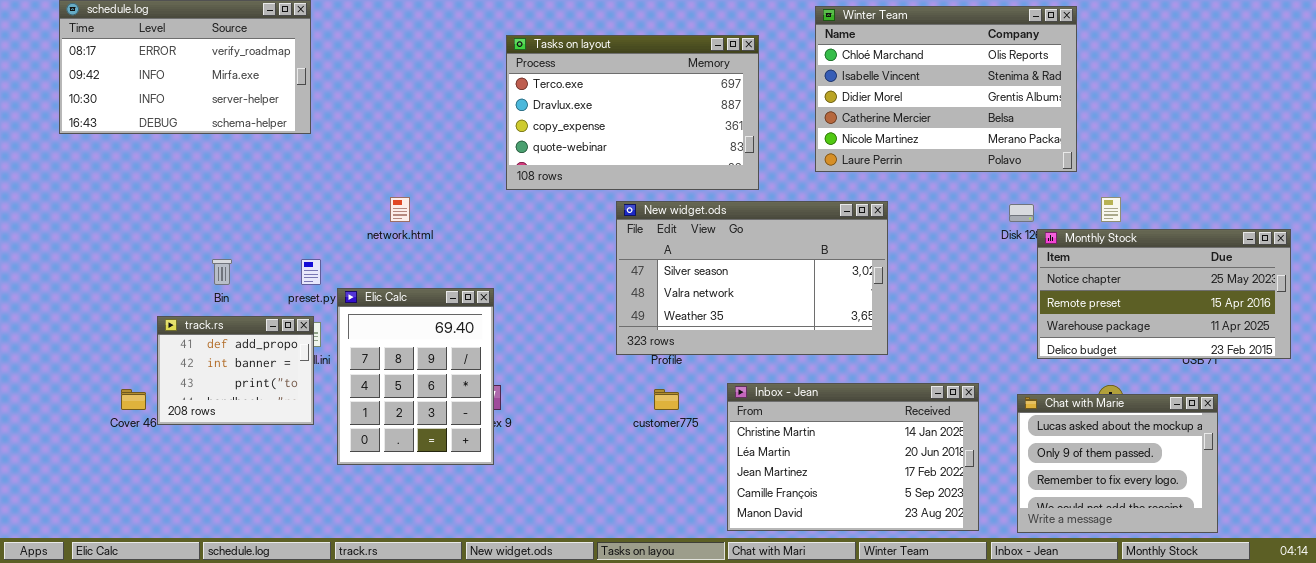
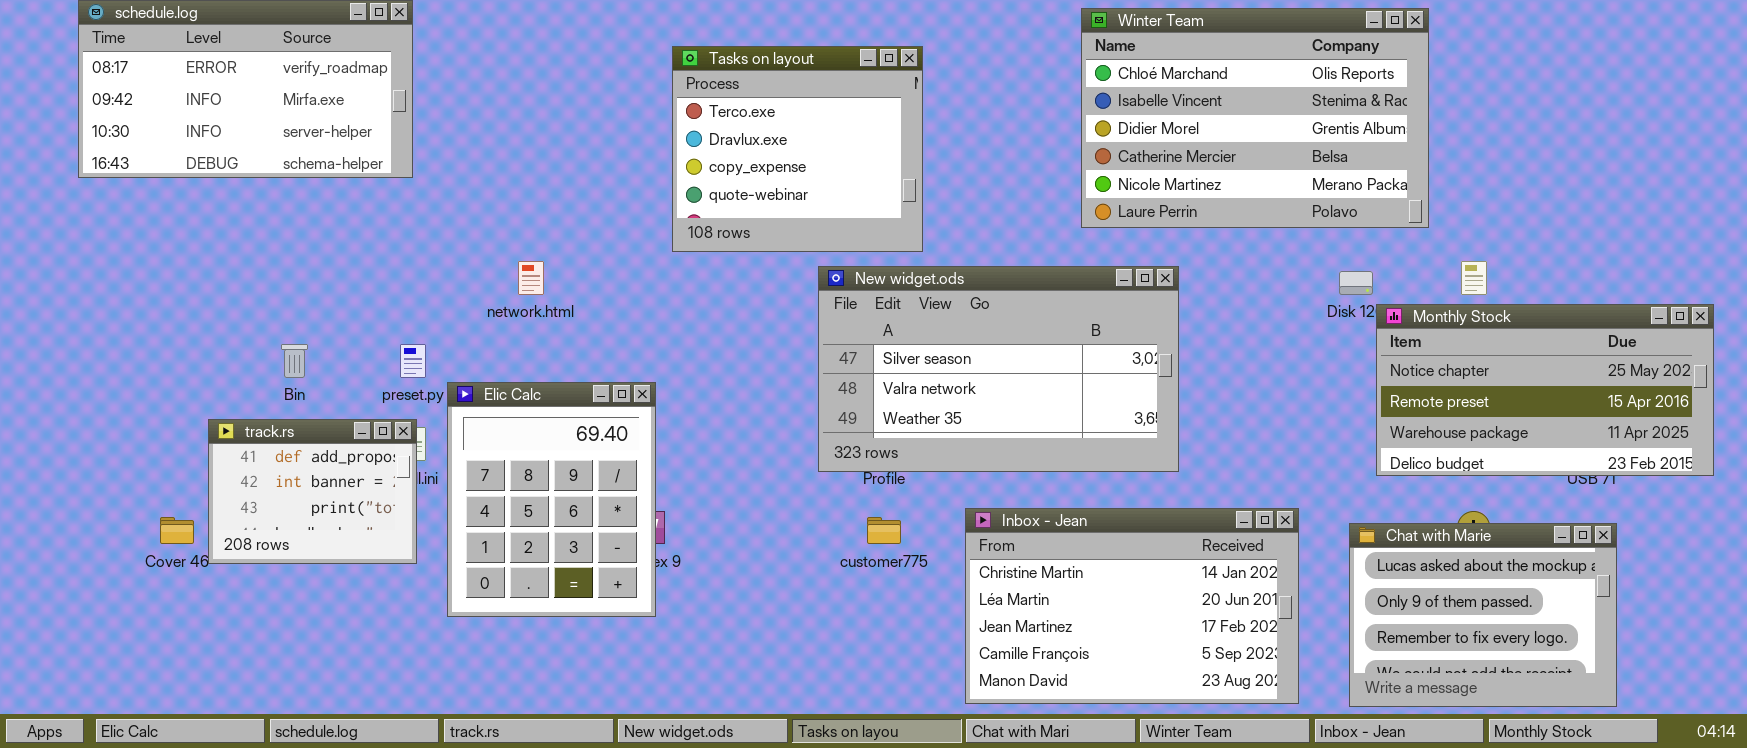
Tasks on layout: [506,35,759,190] -> [672,46,923,252], resized

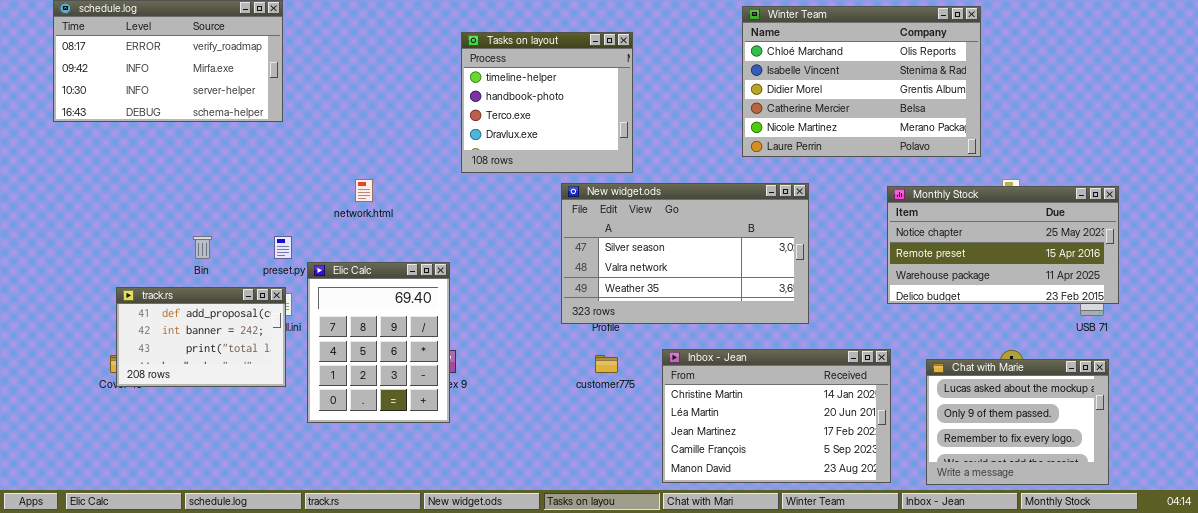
Tasks on layout: [672,46,923,252] -> [461,32,633,173], scrolled up 2 rows
Monthly Stock: [1376,304,1714,476] -> [887,186,1119,304], moved
track.rs: [208,419,417,564] -> [116,287,286,387], resized

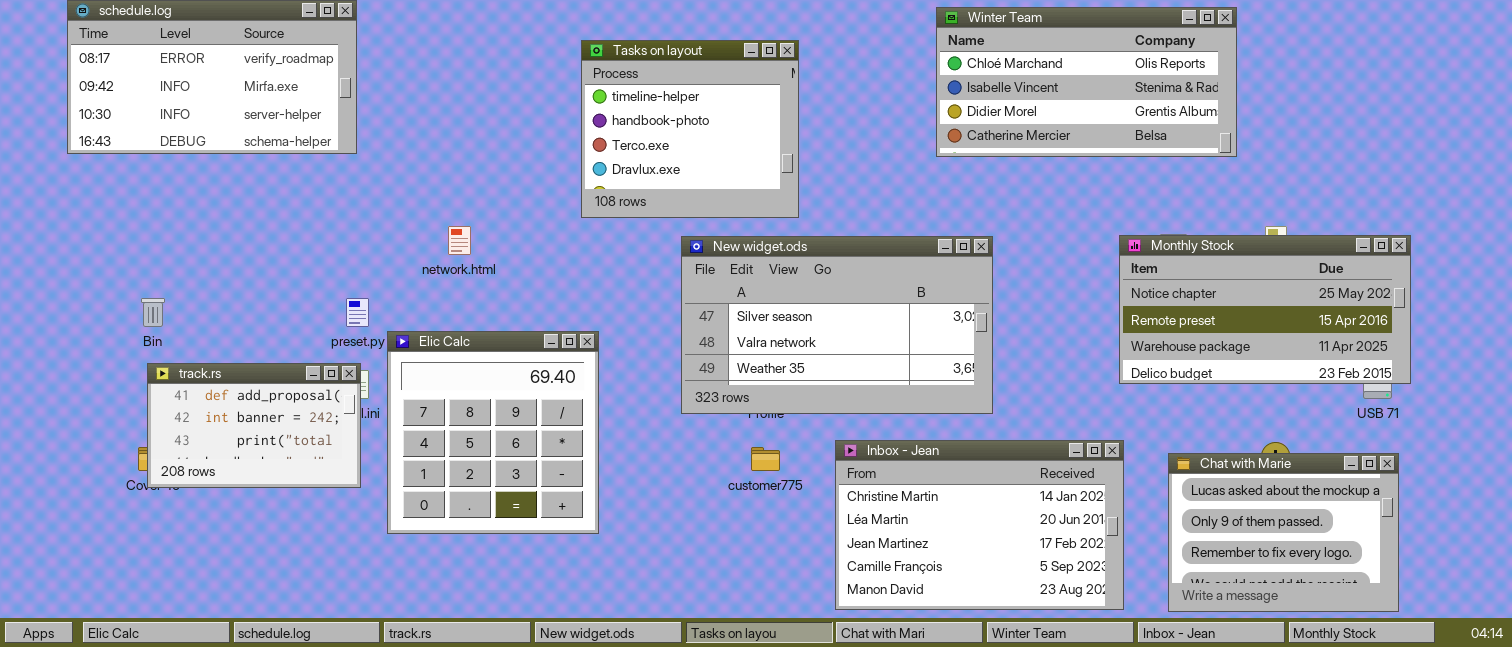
Winter Team: [742,6,981,157] -> [936,7,1237,157], resized
New widget.ods: [561,183,809,324] -> [681,236,993,414], moved
Bin: [193,236,212,259] -> [141,298,165,327], moved
Elic Calc: [307,262,450,423] -> [387,331,599,534], resized

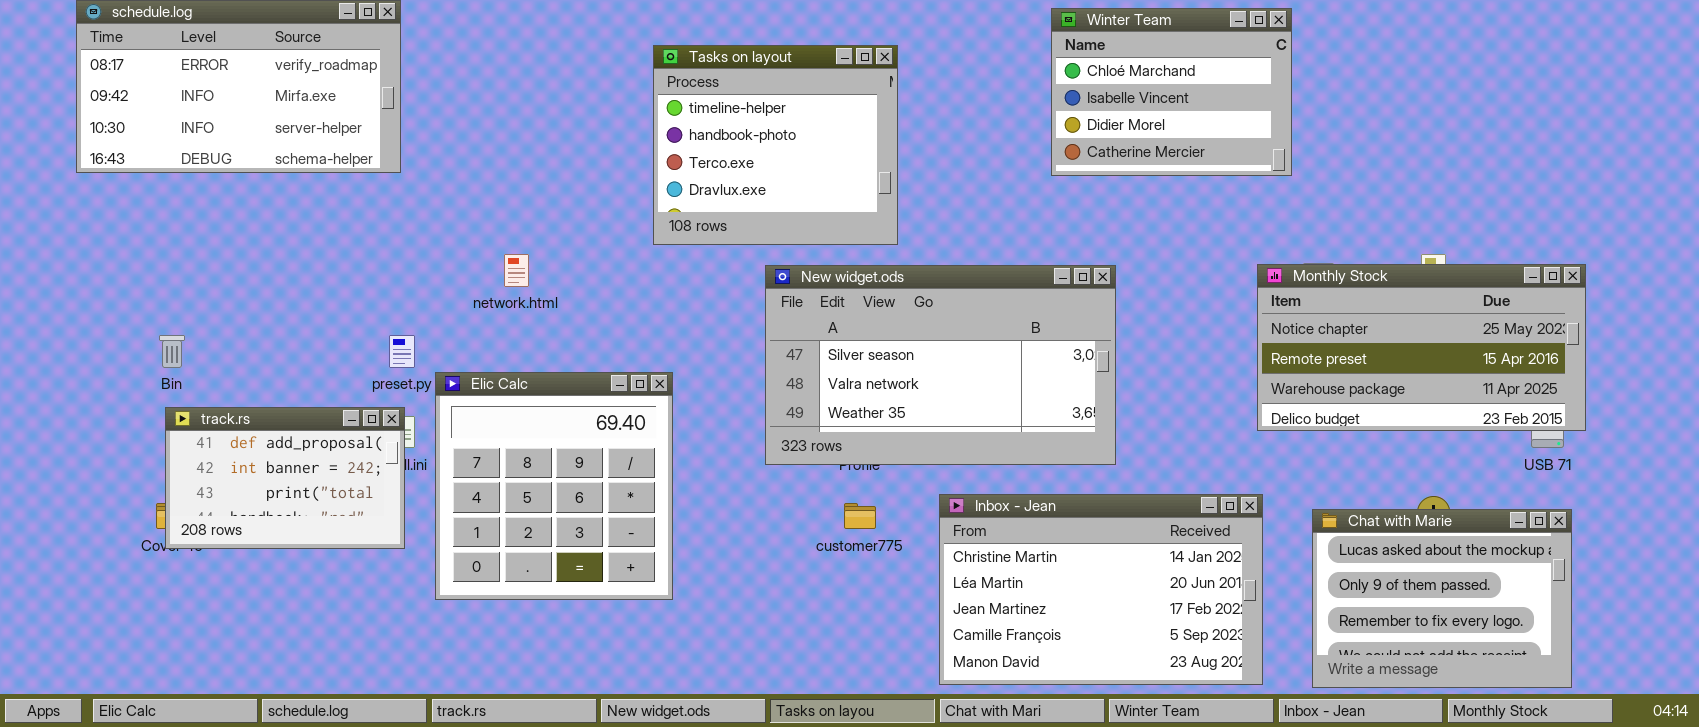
Winter Team: [936,7,1237,157] -> [1051,8,1292,176], resized

